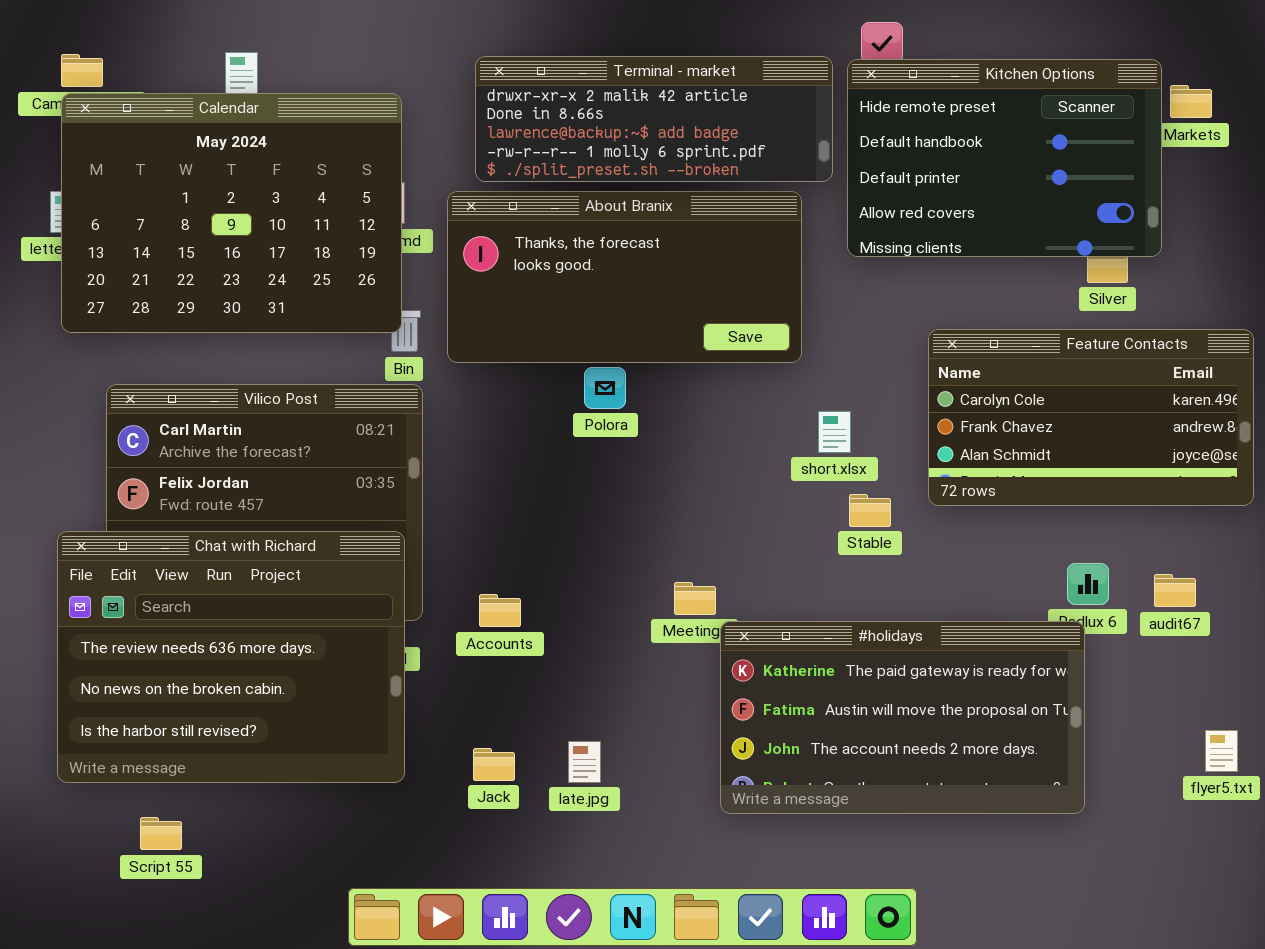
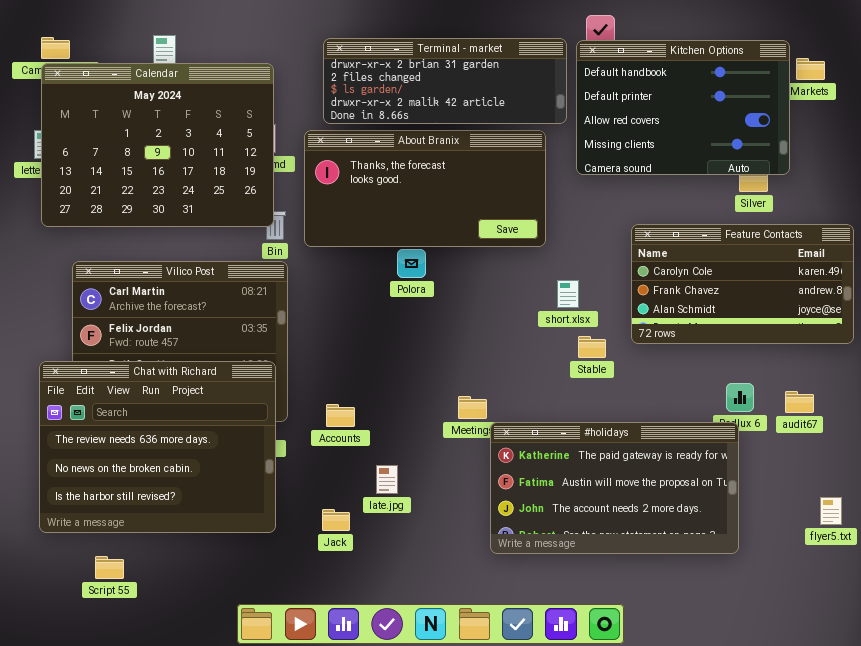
Terminal - market: [475,56,833,182] -> [323,38,567,124], scrolled up 3 rows
Kitchen Options: [847,59,1162,257] -> [576,40,790,175], scrolled down 1 row
late.jpg: [568,741,601,783] -> [376,465,398,494], moved

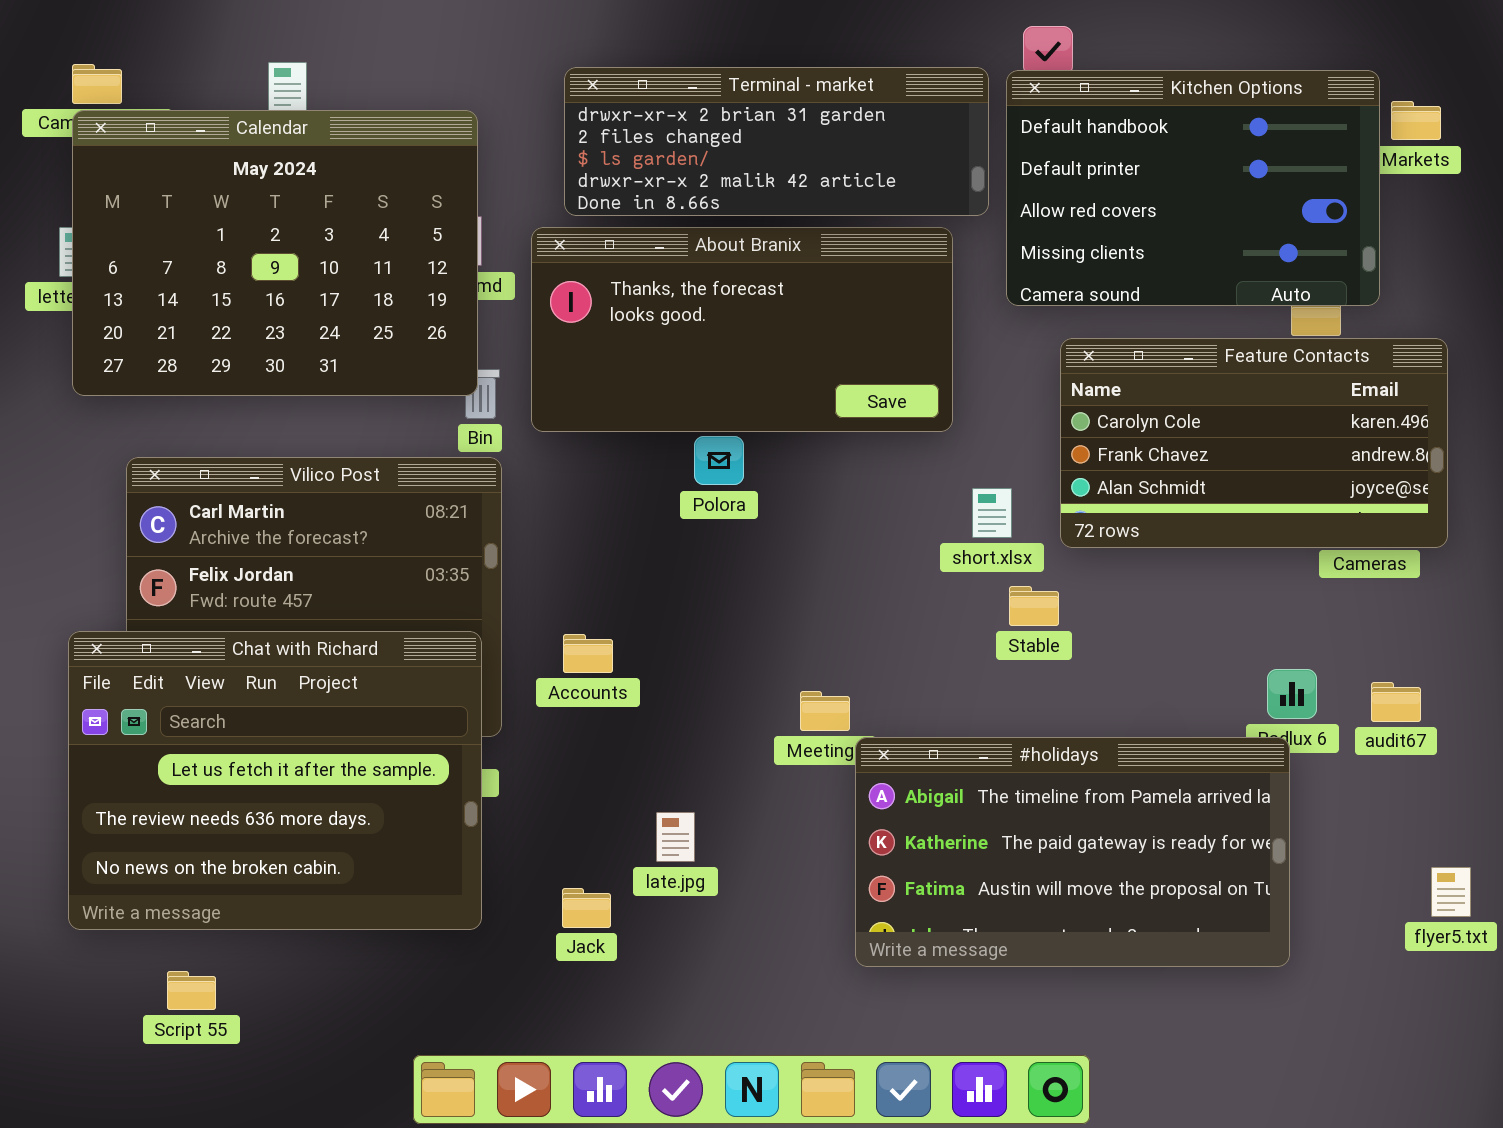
Feature Contacts: [631,224,854,344] -> [1060,338,1448,548], moved
Chat with Richard: [39,361,276,533] -> [68,631,482,930], scrolled up 1 row
Accounts: [326,404,355,427] -> [563,634,613,673], moved
#holidays: [490,422,739,554] -> [855,737,1290,967], scrolled up 1 row

